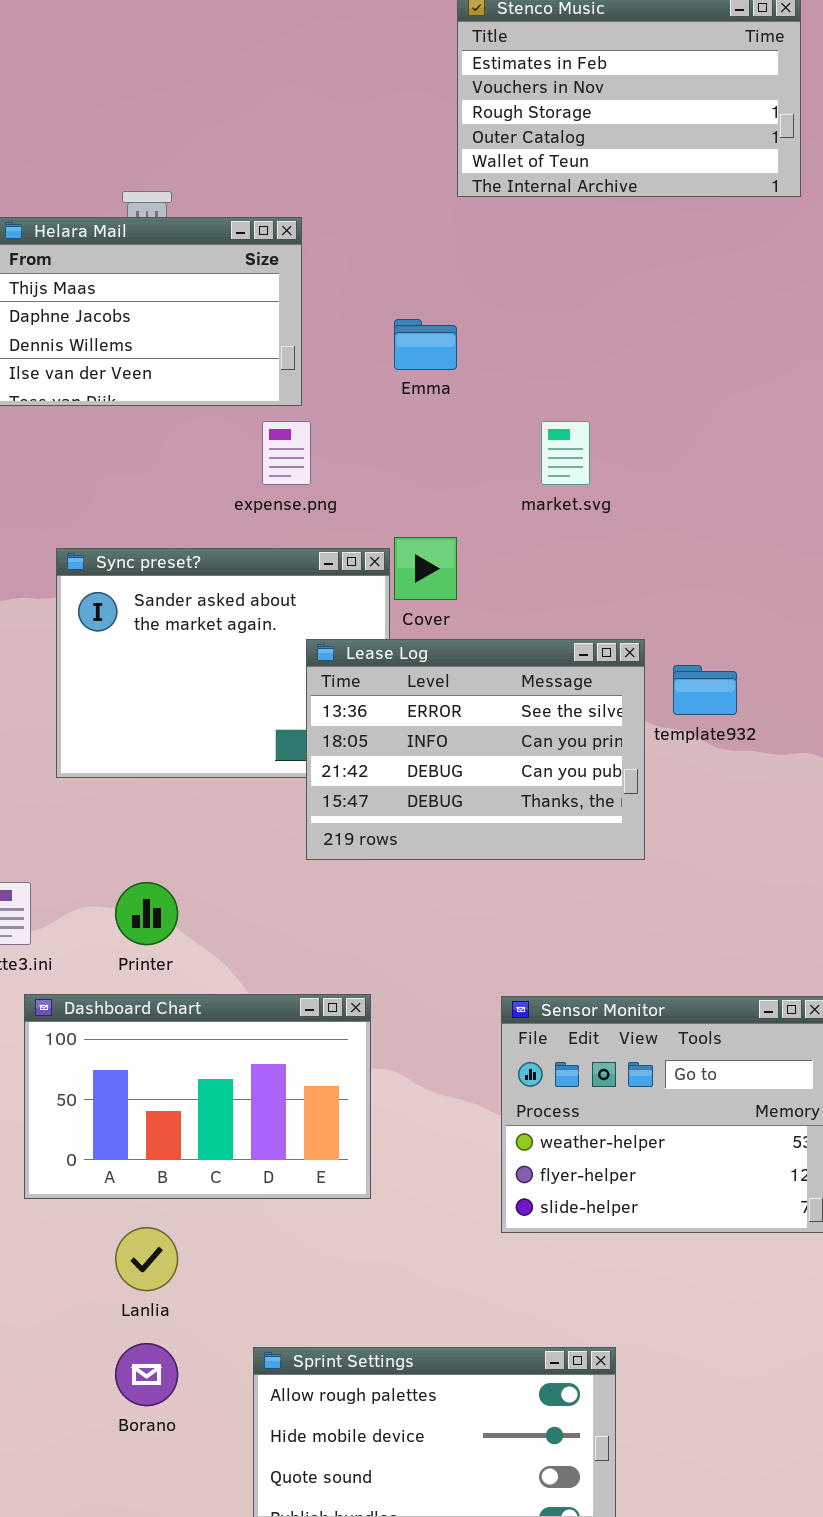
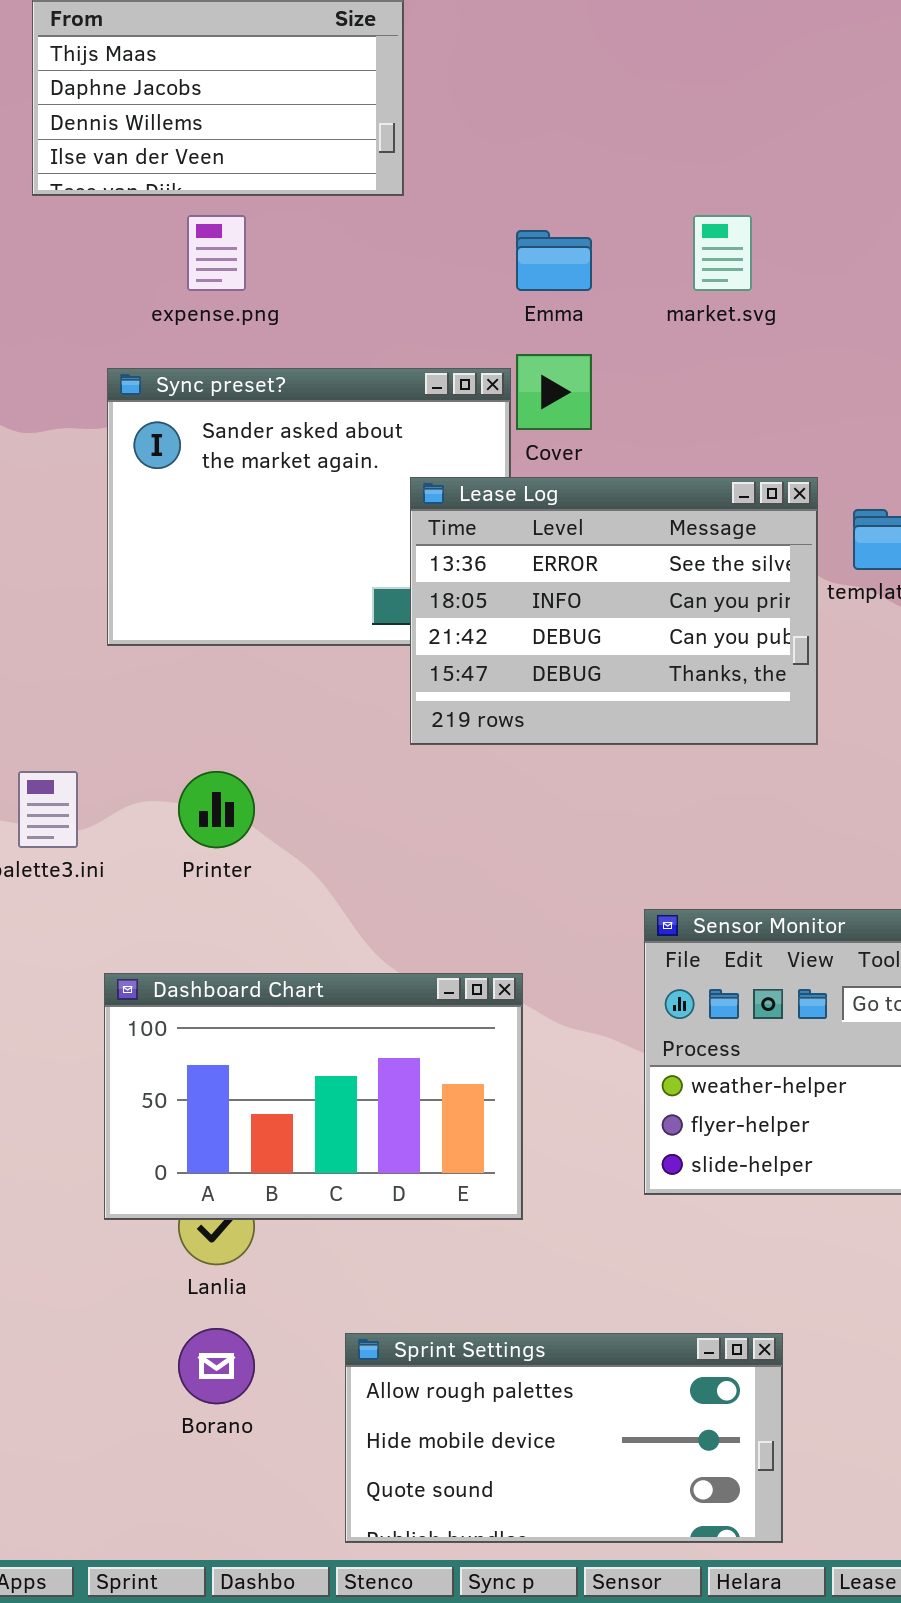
Emma: [394,319,457,370] -> [516,230,592,291], moved
expense.png: [262,421,311,485] -> [187,215,246,291], moved
Dashboard Chart: [24,994,371,1199] -> [104,973,523,1220], moved

